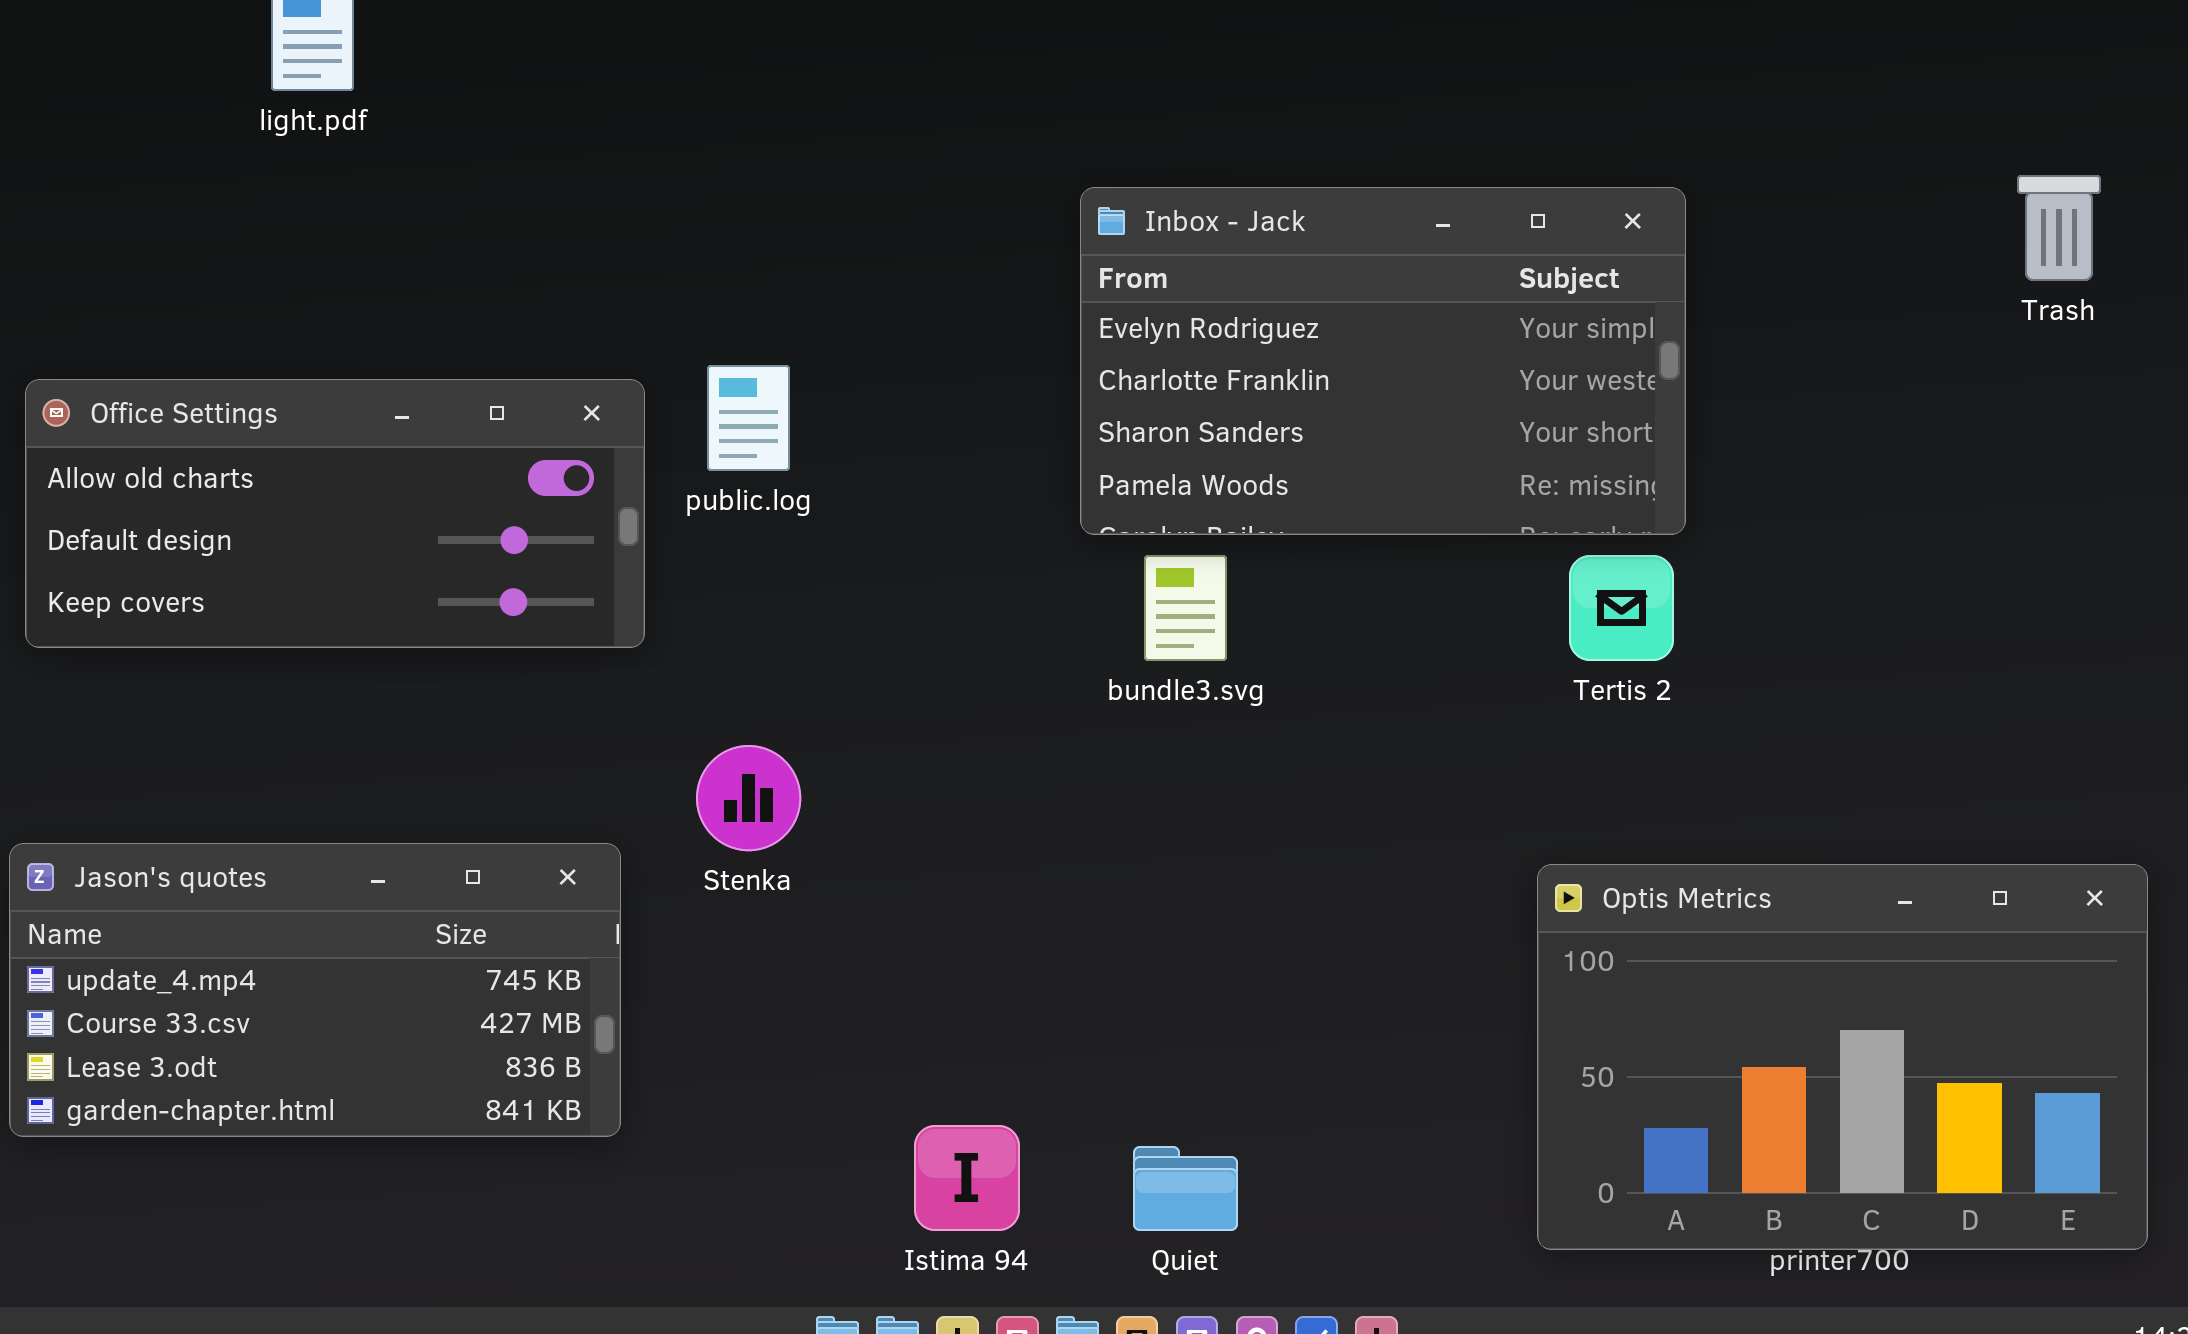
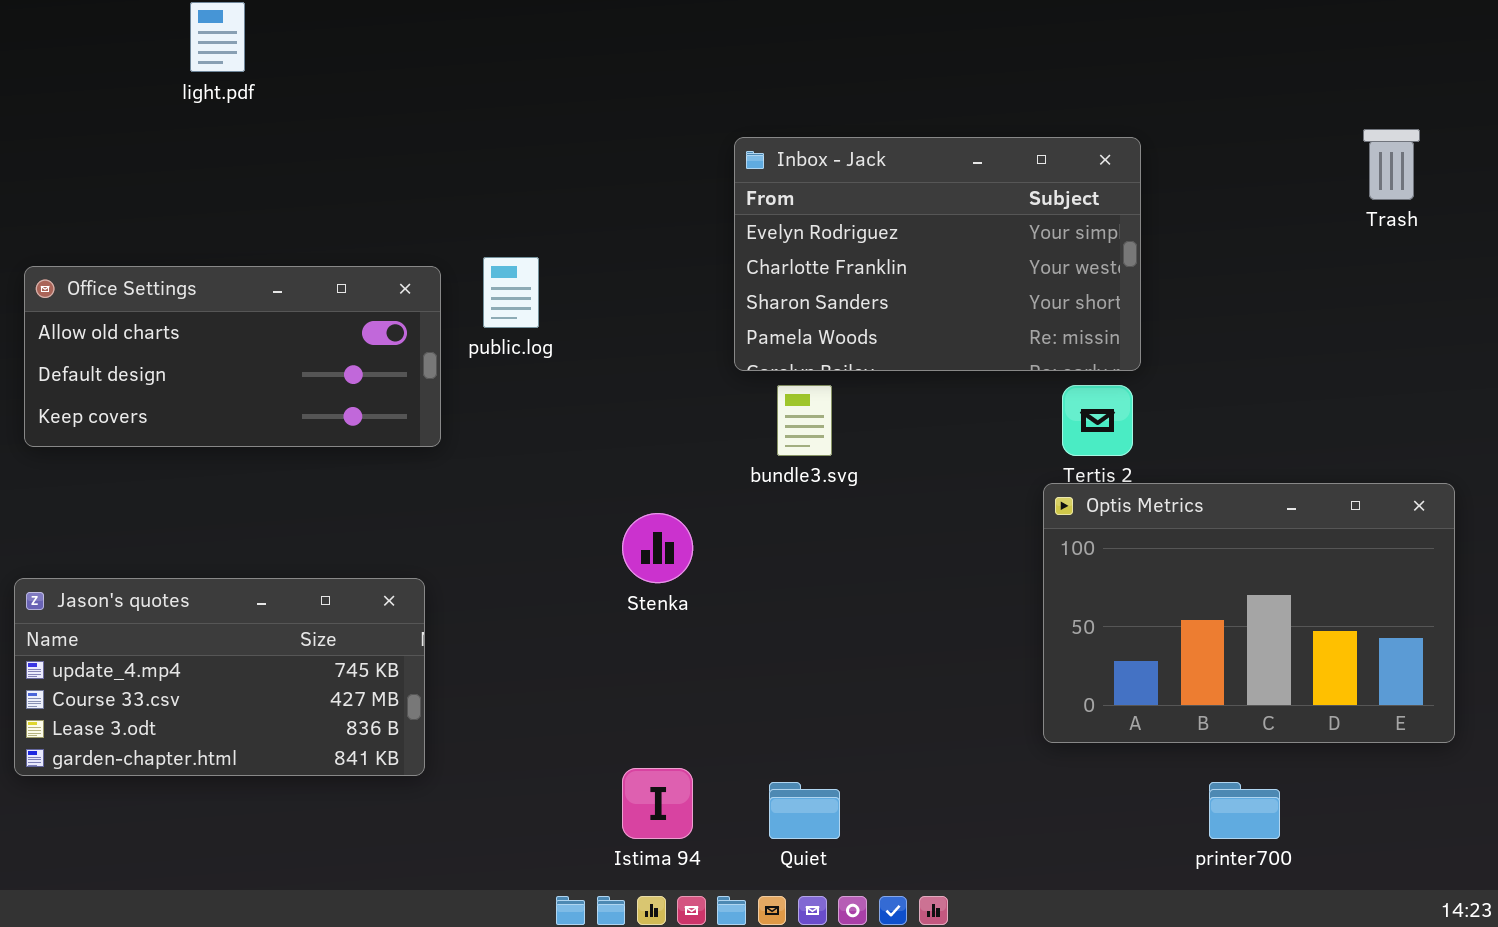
Stenka: [696,745,801,851] -> [622,513,693,583], moved
Optis Metrics: [1537,864,2148,1250] -> [1043,483,1455,743], moved

